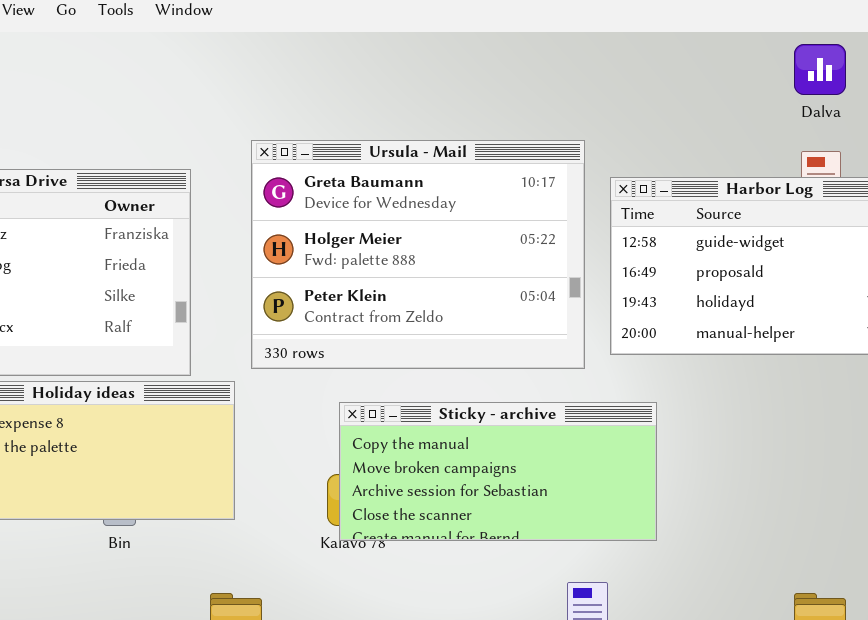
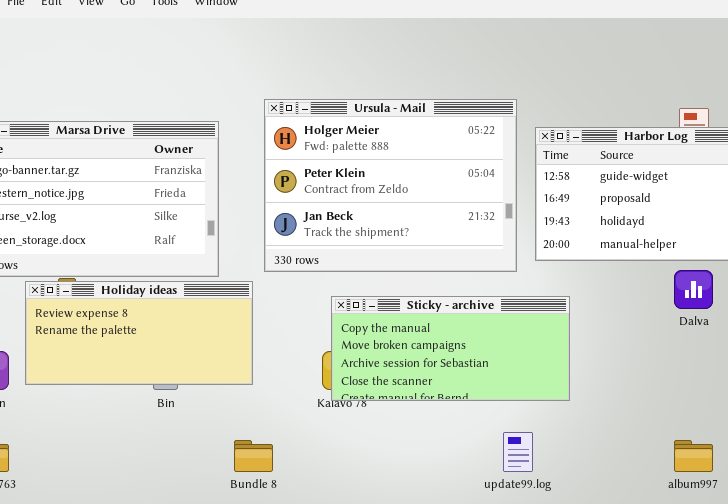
Dalva: [794,44,846,95] -> [674,270,713,309], moved
Ursula - Mail: [251,140,585,369] -> [264,99,517,272], scrolled down 1 row

